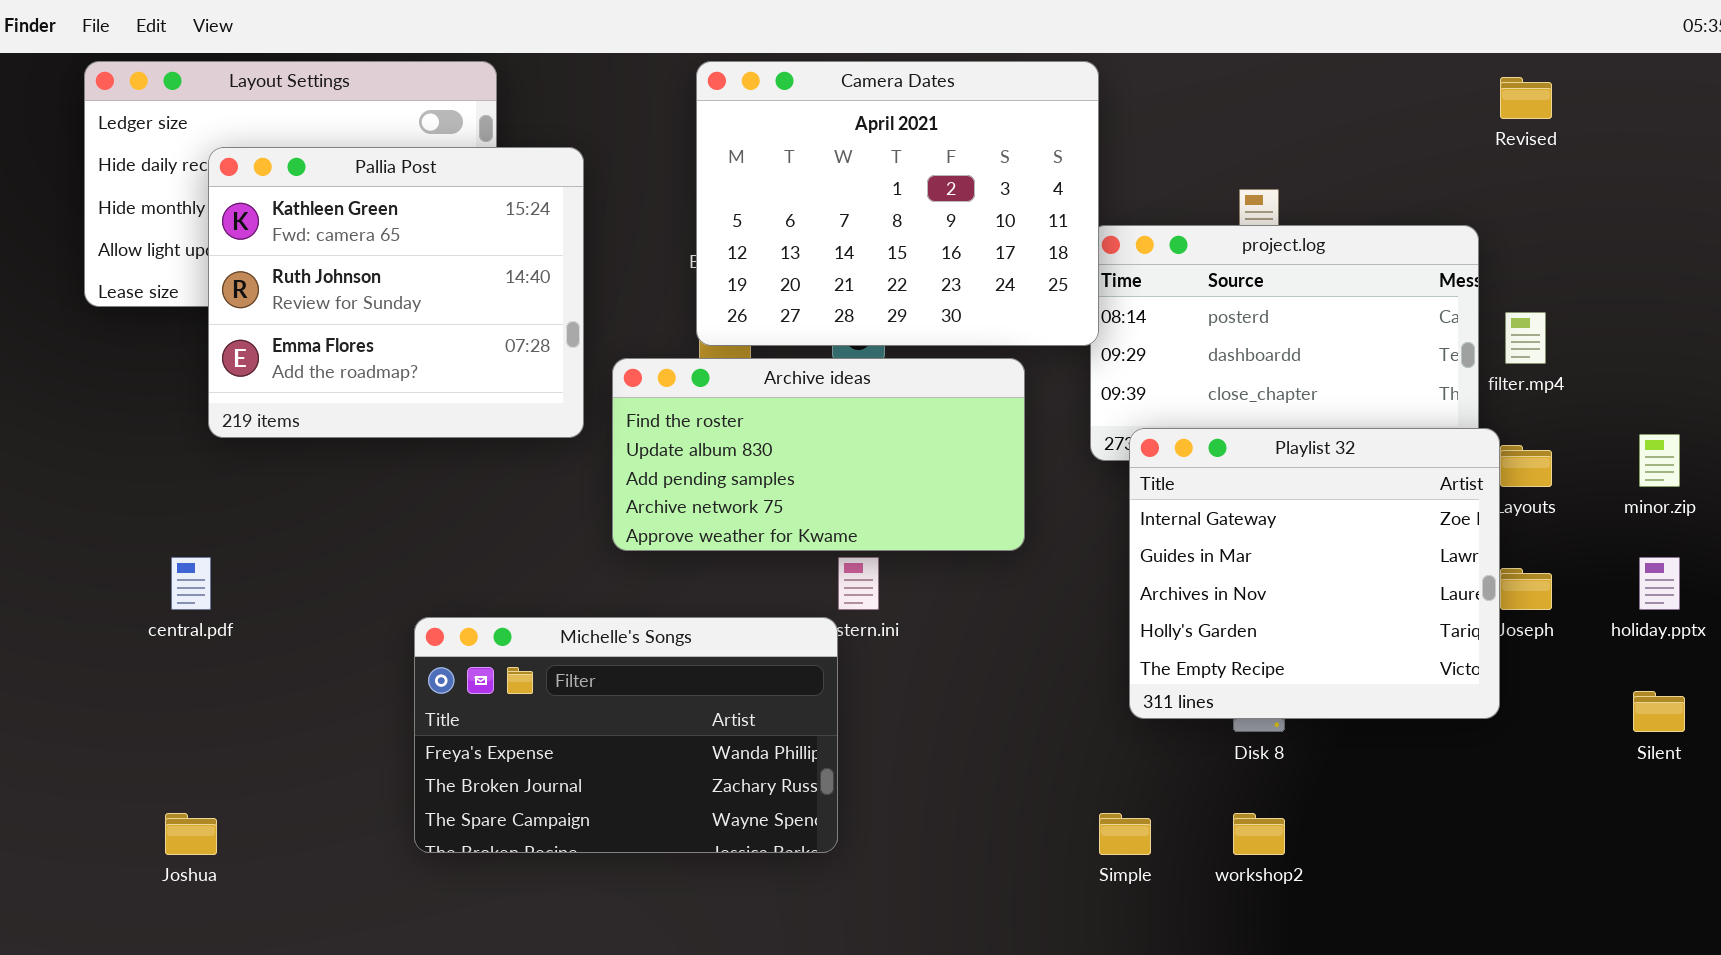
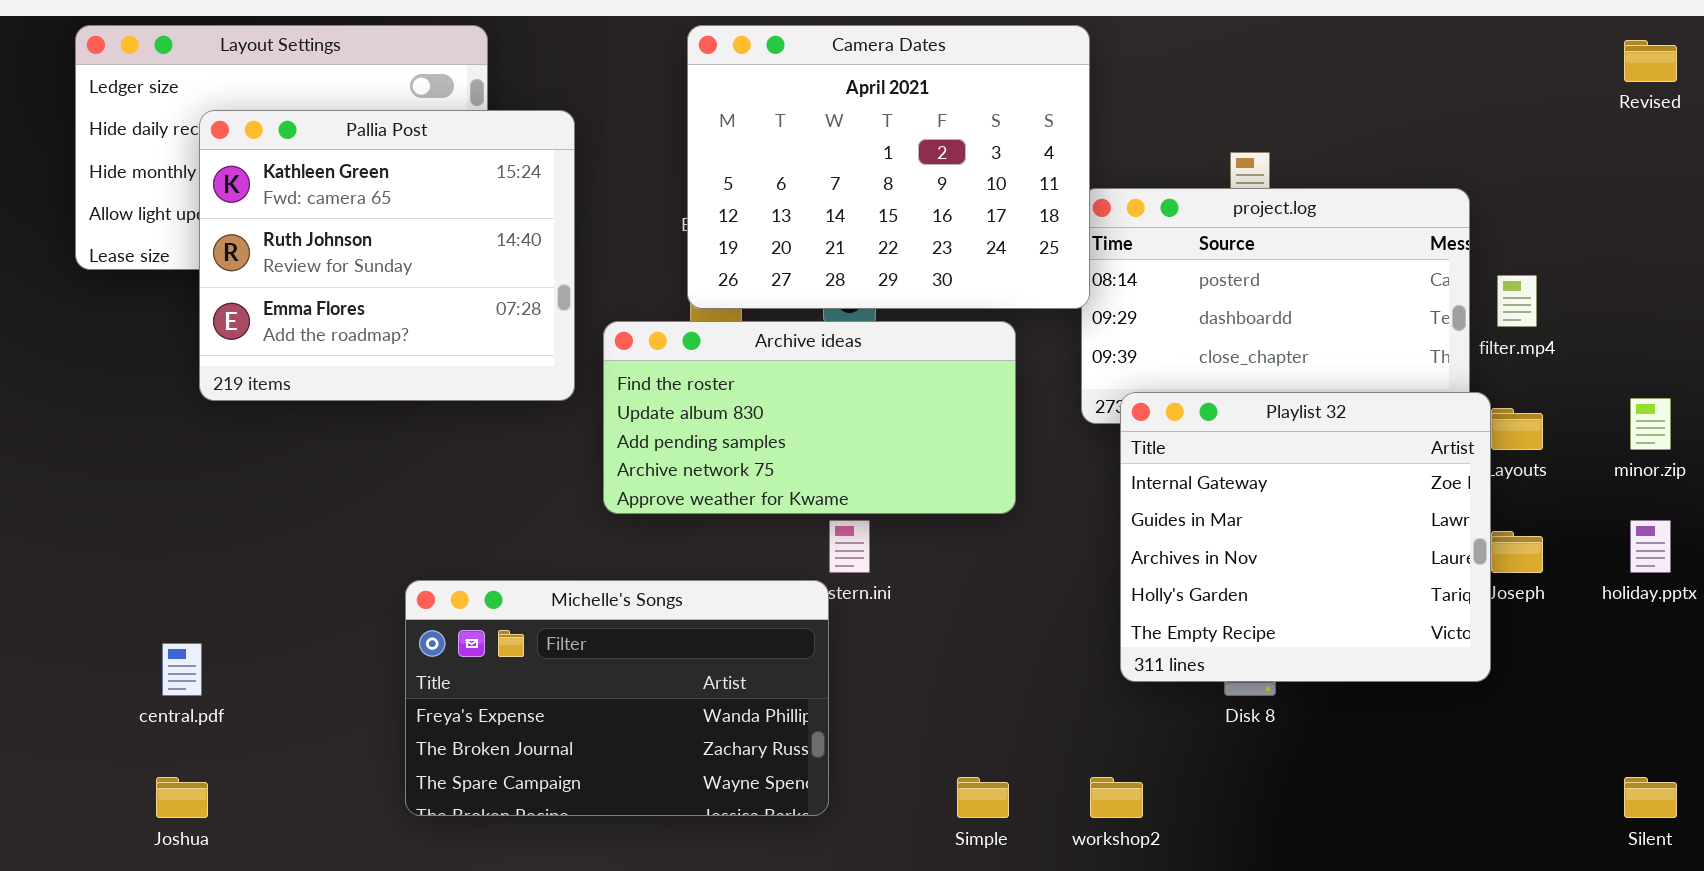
Revised: [1500,77,1552,119] -> [1624,40,1677,82], moved
central.pdf: [171,557,211,610] -> [162,643,202,696], moved
Silent: [1633,691,1685,732] -> [1624,777,1677,818], moved
Simple: [1099,813,1151,855] -> [957,777,1009,818], moved
workshop2: [1233,813,1285,855] -> [1090,777,1143,818], moved

